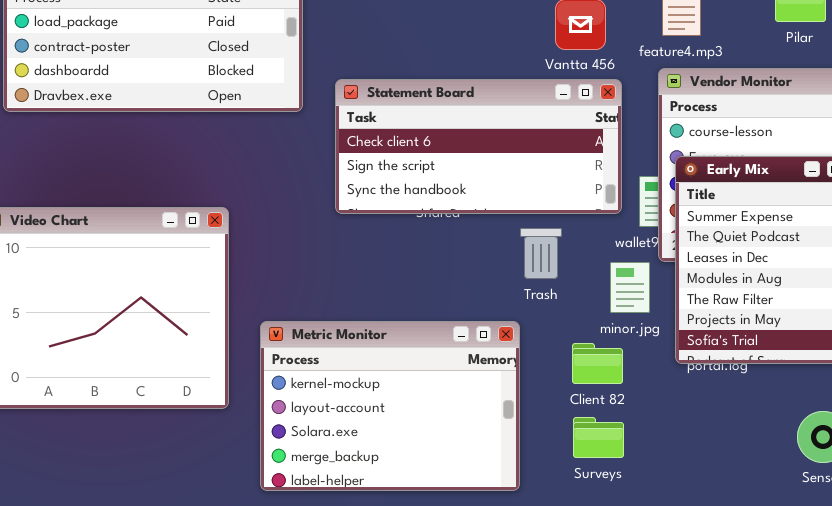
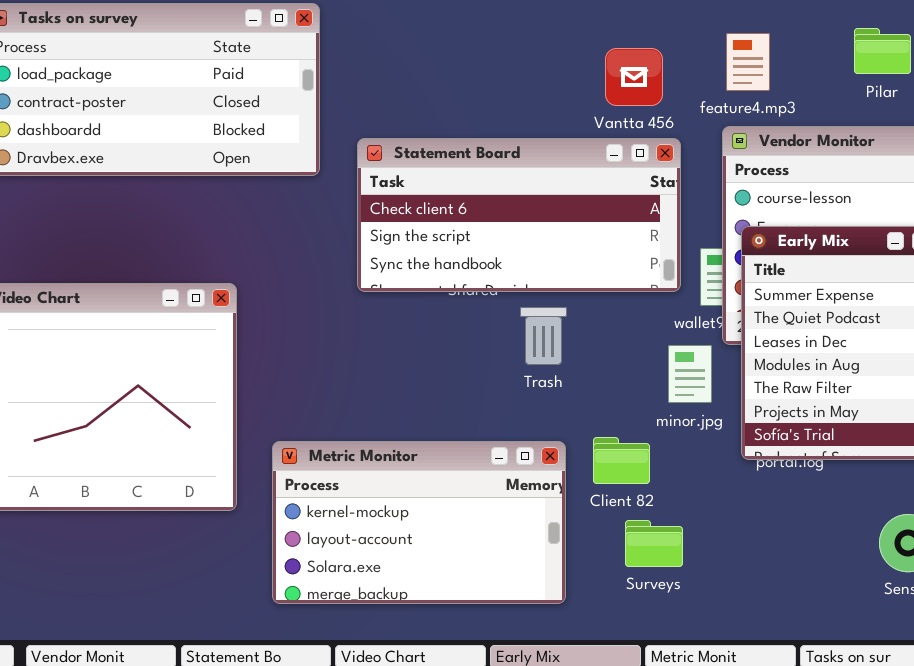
Trash: [520,228,562,279] -> [520,307,567,365], moved
Metric Monitor: [260,321,520,491] -> [272,441,566,604], resized
Client 82: [572,343,623,384] -> [593,437,650,484], moved

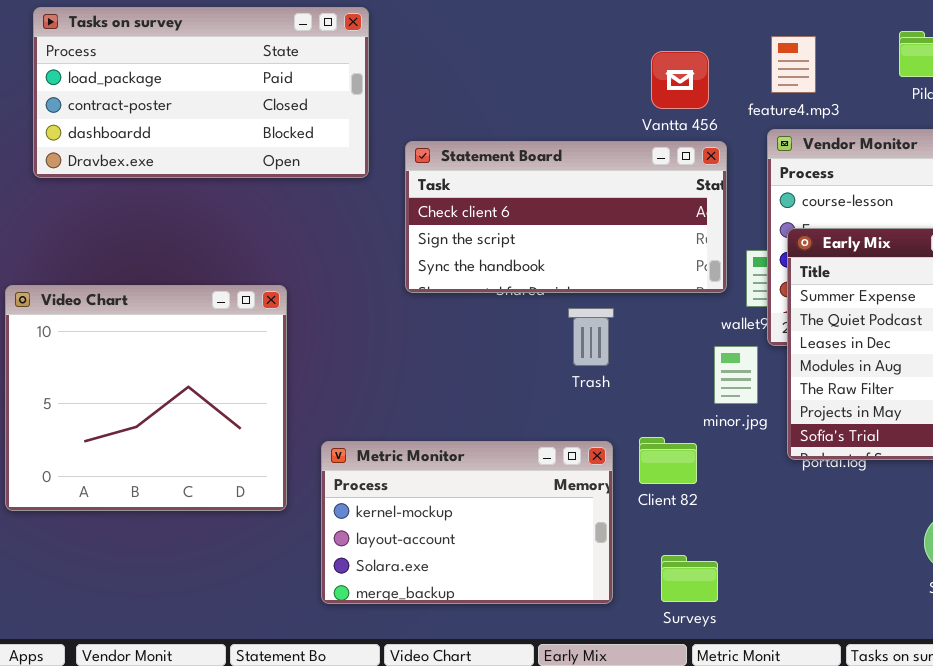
Surveys: [625,520,683,567] -> [661,555,718,602], moved

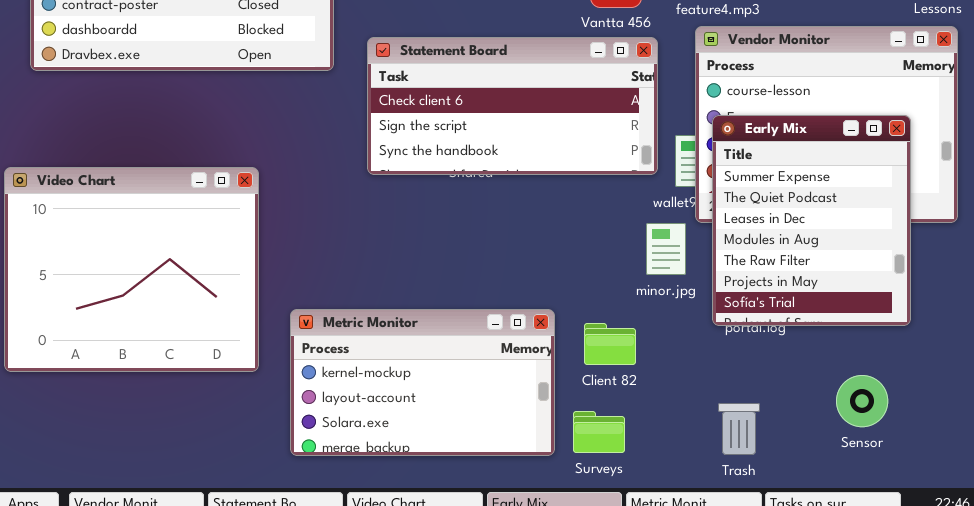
Trash: [568,308,614,366] -> [718,403,760,455], moved
Client 82: [639,437,697,484] -> [584,323,636,365], moved
Surveys: [661,555,718,602] -> [573,411,625,453], moved

